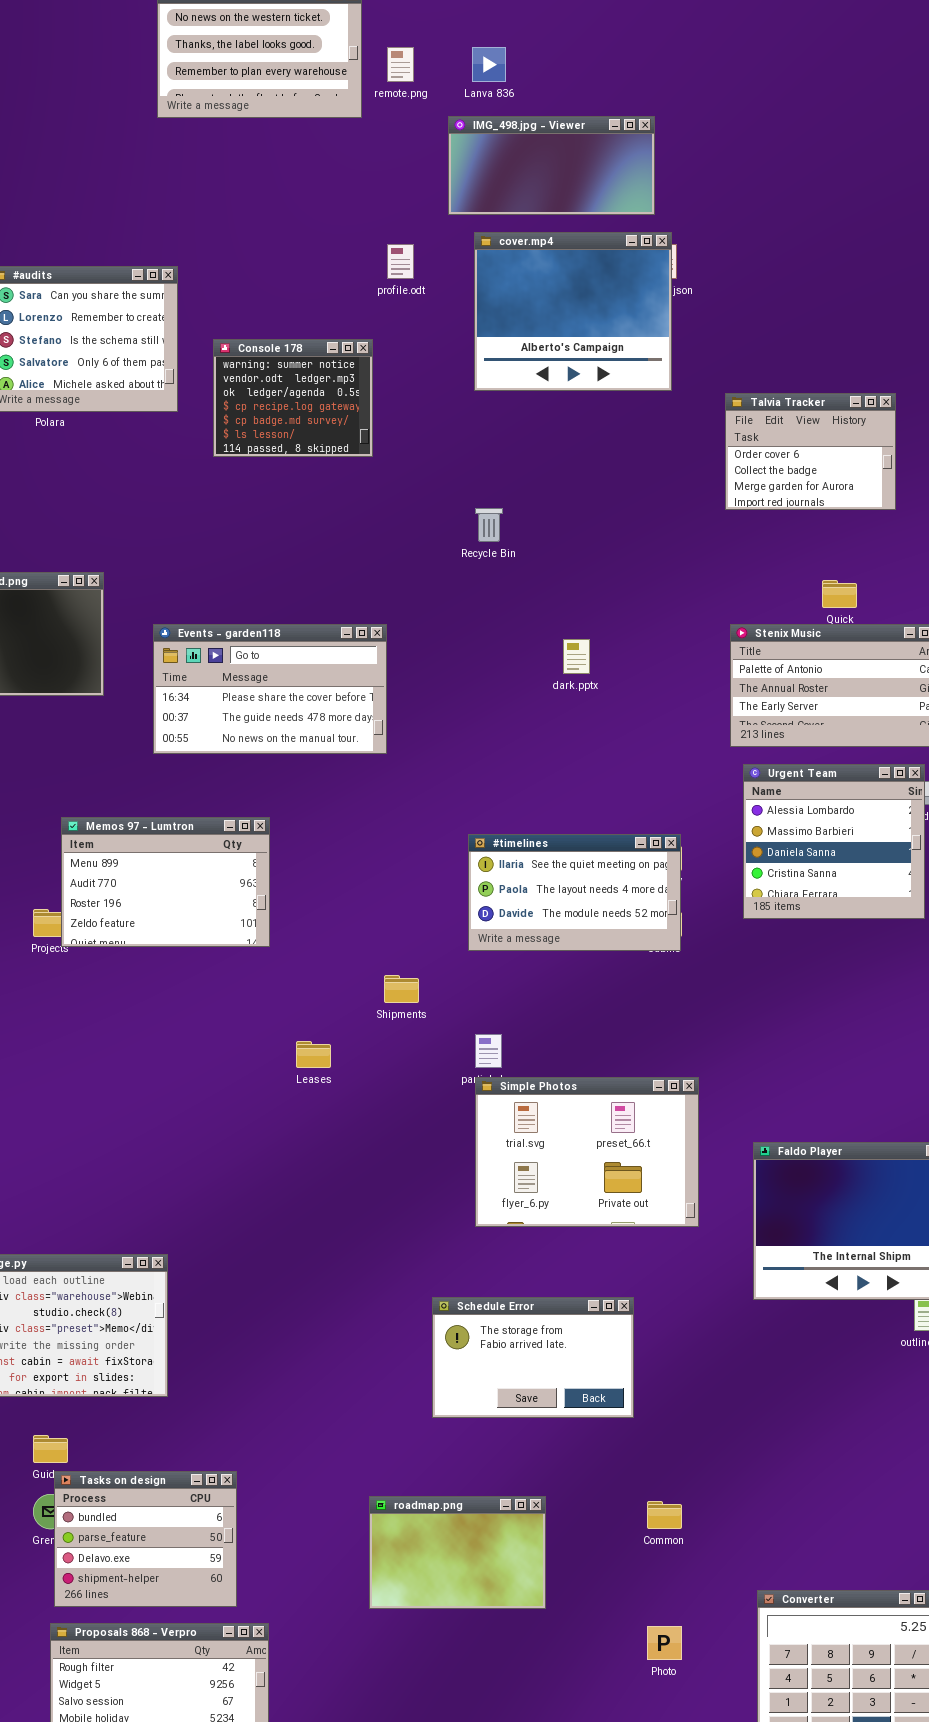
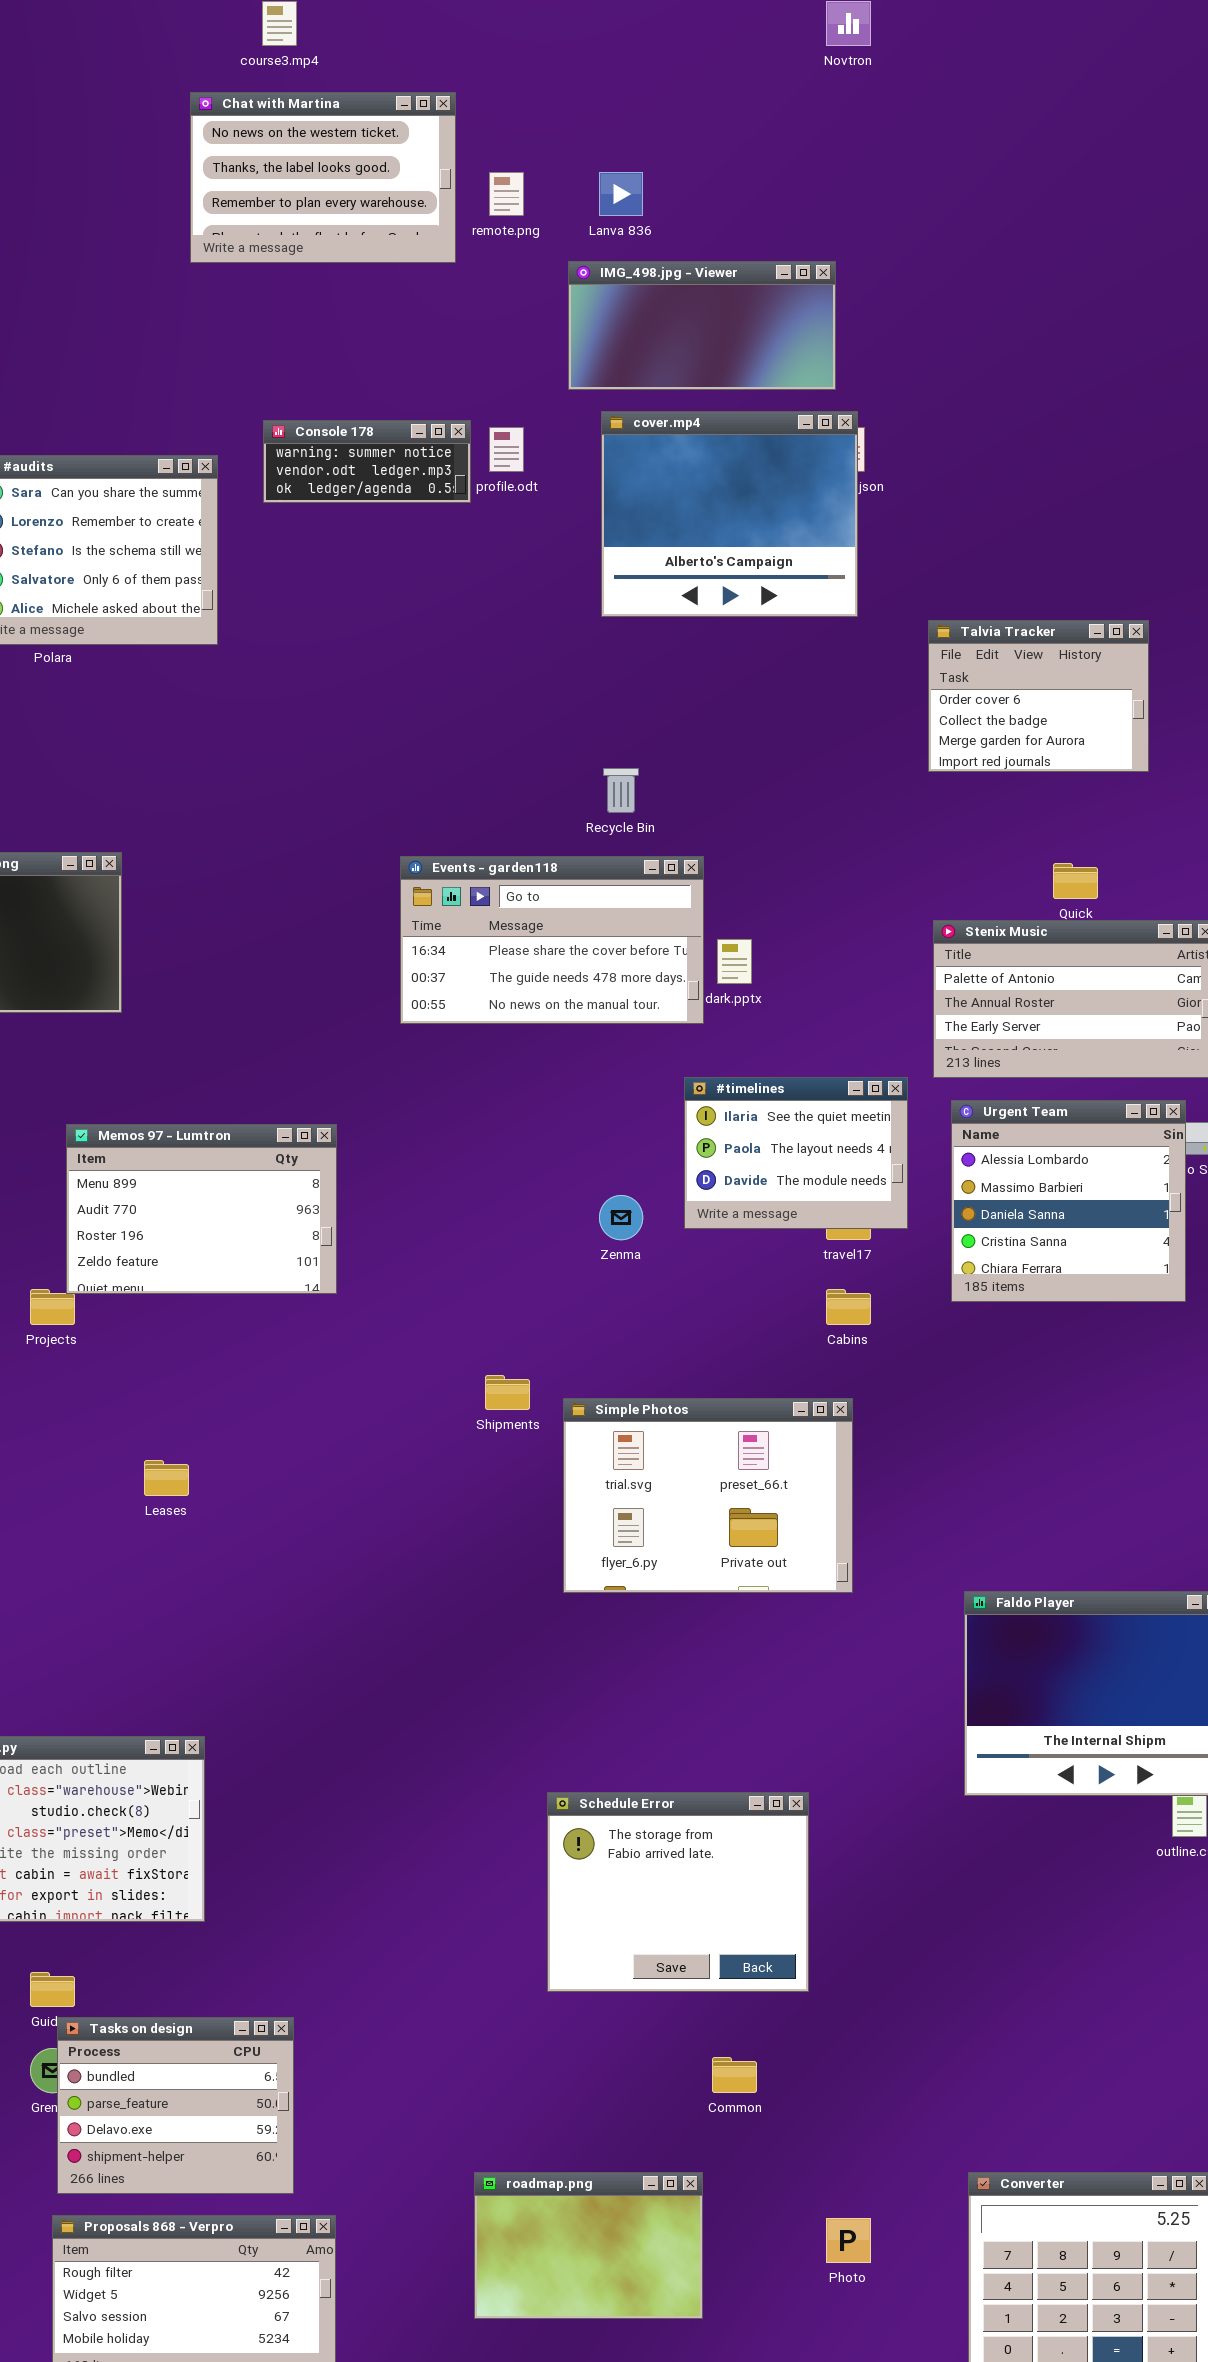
Console 178: [213,339,373,457] -> [263,420,471,503], moved, resized
Events - garden118: [153,624,387,754] -> [400,856,704,1024], moved
Memos 97 - Lumtron: [61,817,270,947] -> [66,1124,337,1294], moved
#timelines: [468,834,681,951] -> [684,1077,908,1229], moved, resized
Leases: [296,1041,331,1068] -> [144,1460,189,1496], moved
Simple Photos: [475,1077,699,1227] -> [563,1398,853,1593], moved
Schedule Error: [432,1297,634,1418] -> [547,1792,809,1992], resized
roadmap.png: [369,1496,546,1609] -> [474,2172,703,2319], moved
Common: [647,1501,682,1529] -> [712,2057,757,2093], moved

